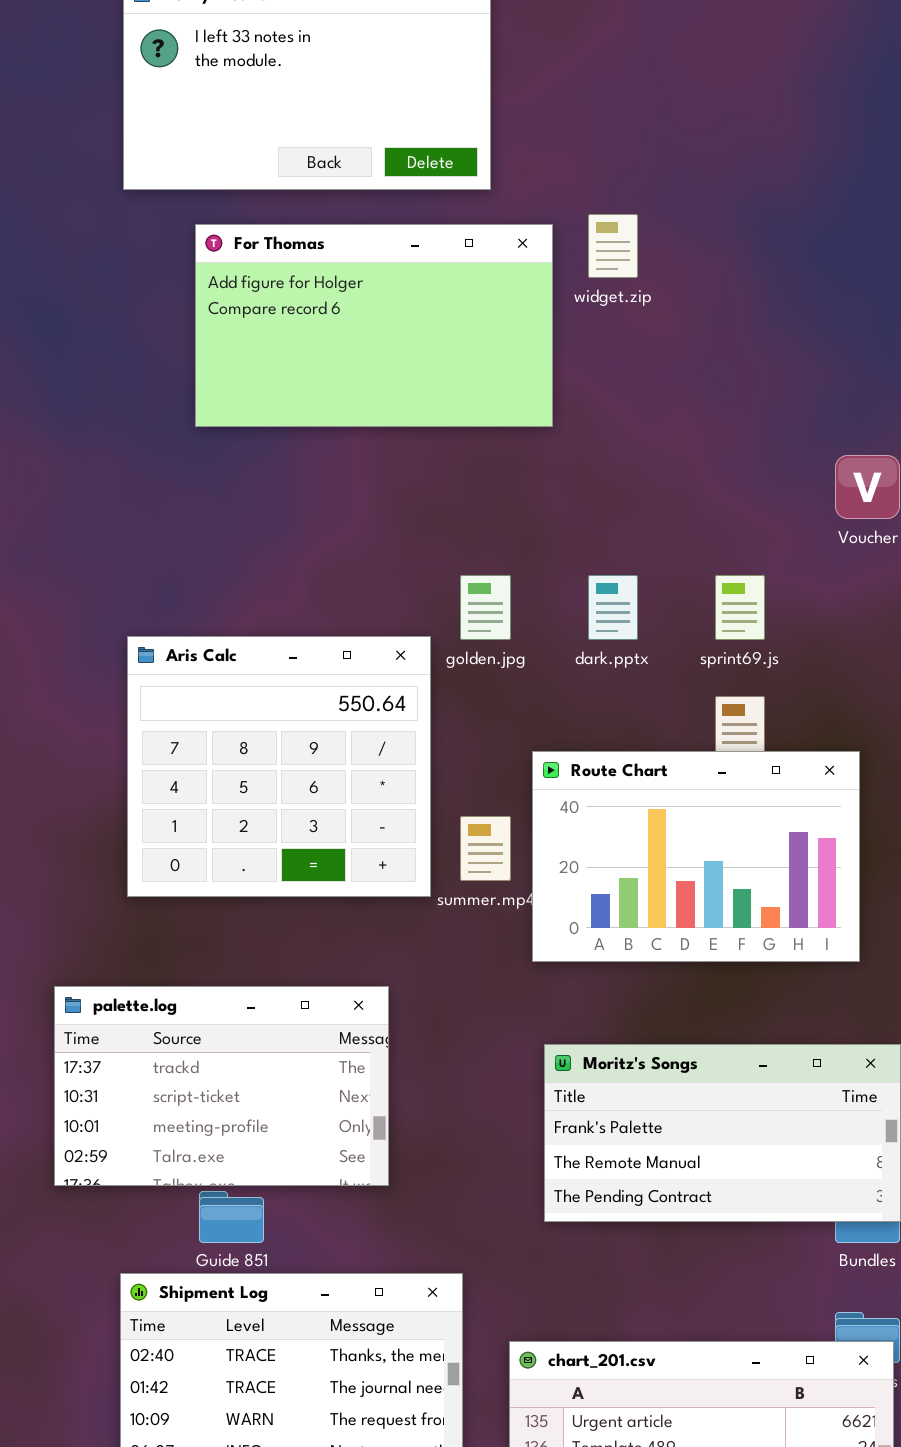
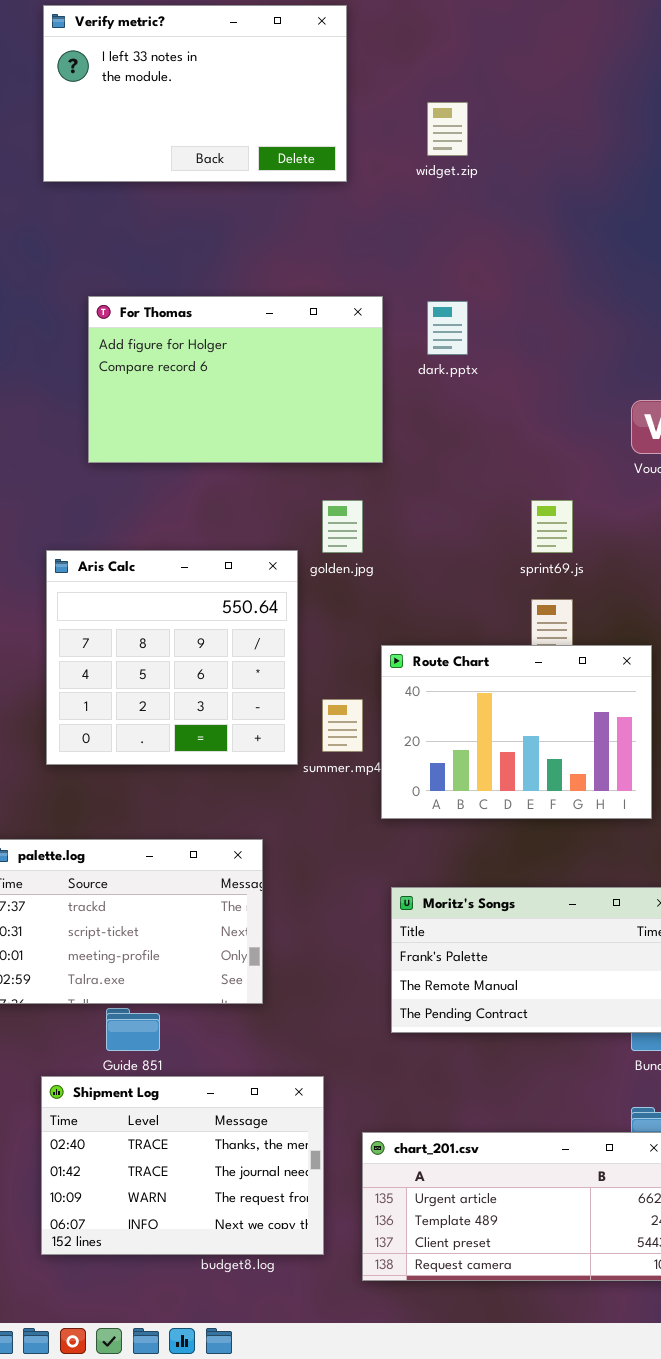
widget.zip: [588,214,638,278] -> [427,102,468,156], moved
For Thomas: [195,224,553,427] -> [88,296,383,463], moved
dark.pptx: [588,575,638,640] -> [427,301,468,355], moved

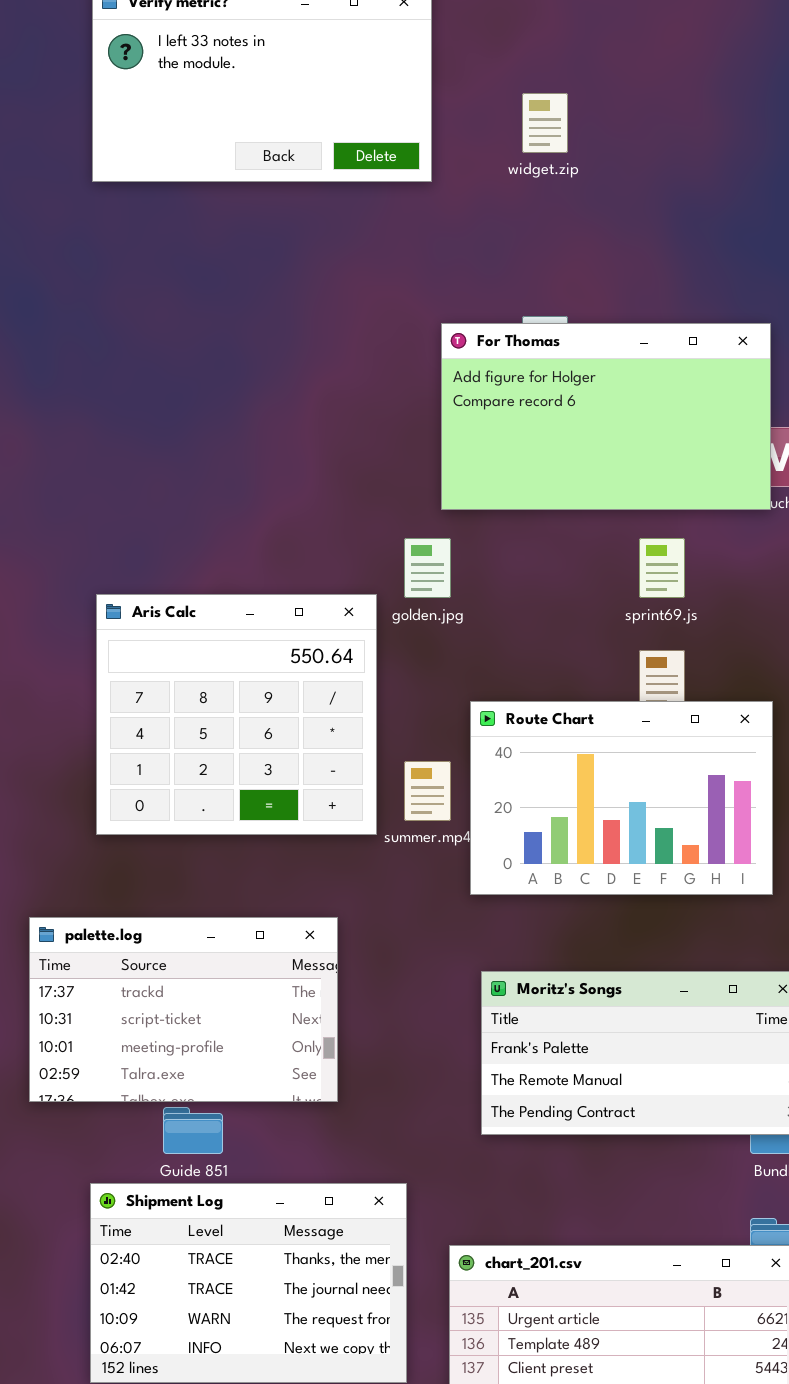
For Thomas: [88,296,383,463] -> [441,323,771,510], moved

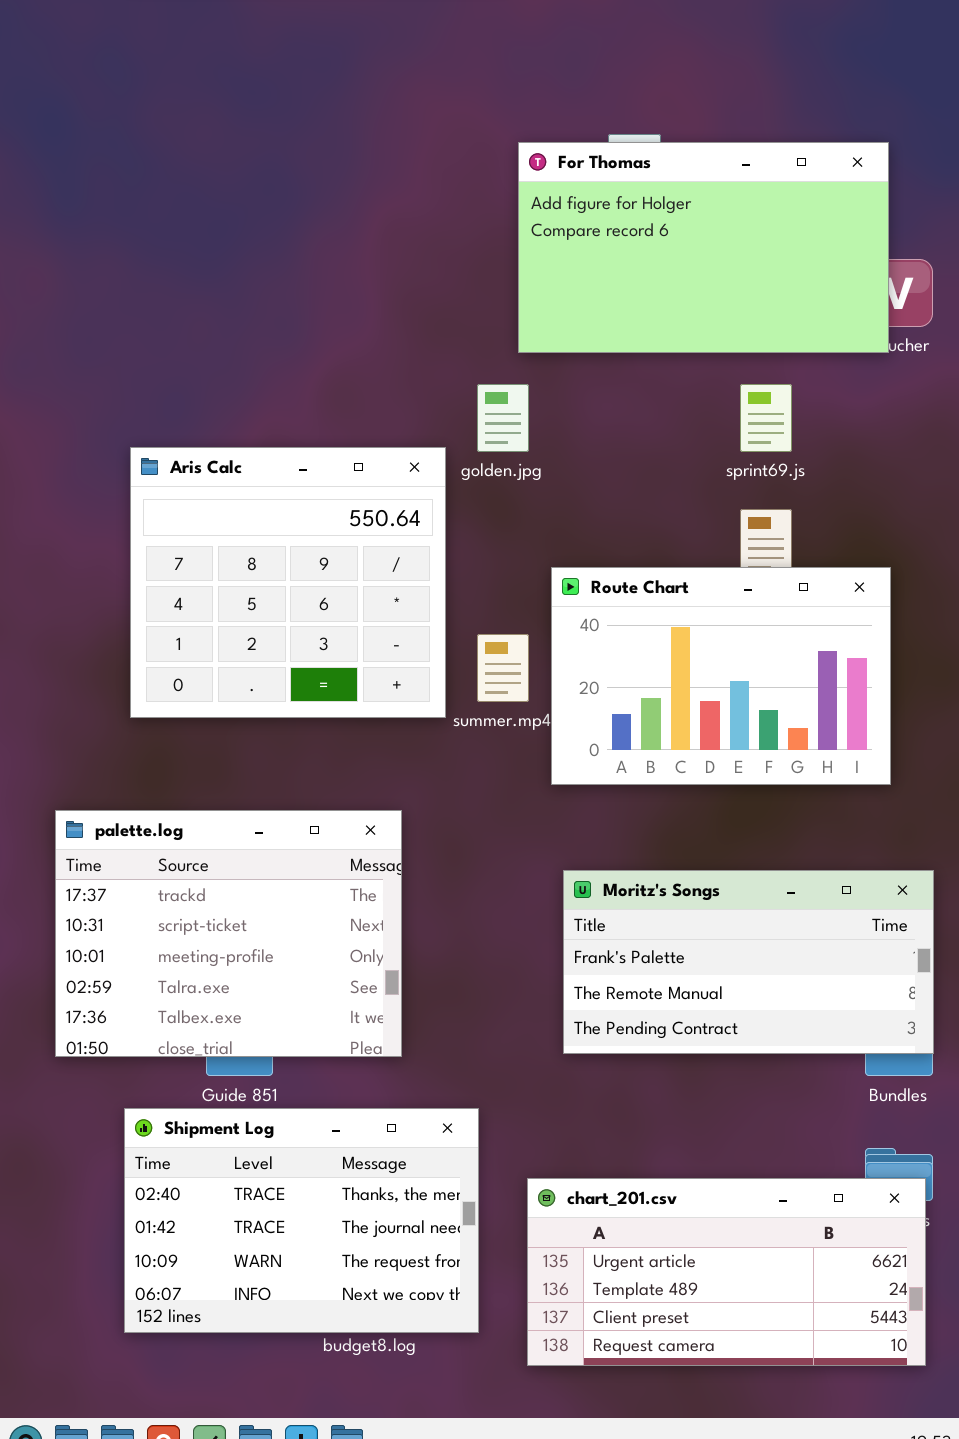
palette.log: [29,917,338,1102] -> [55,810,402,1057], resized

